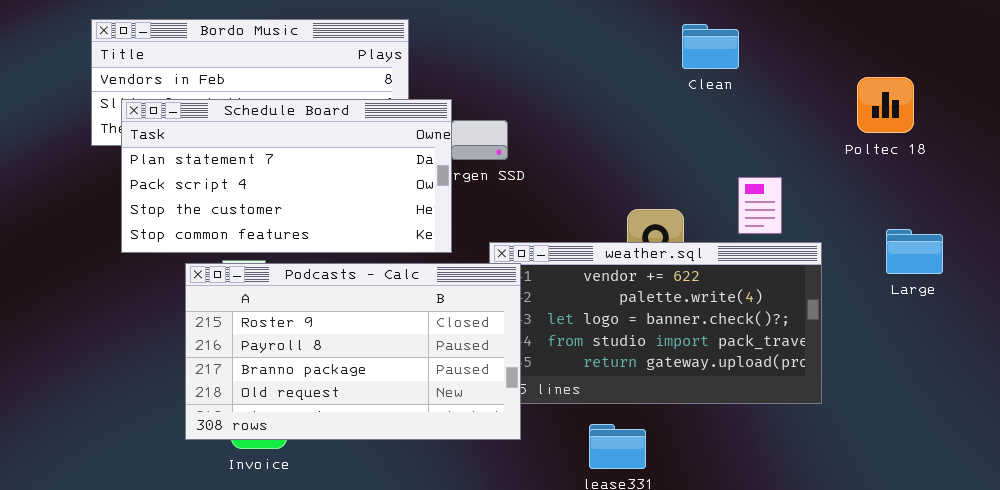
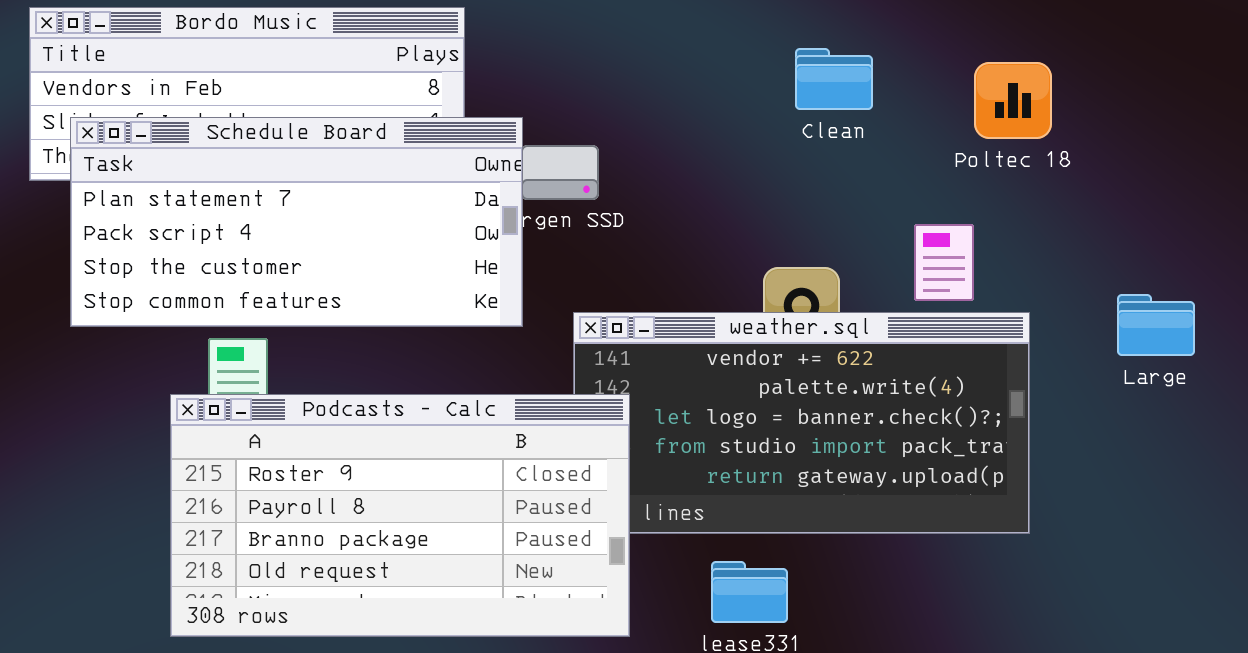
Clean: [682,24,739,69] -> [795,48,873,110], moved
Poltec 18: [857,77,914,133] -> [974,62,1052,139], moved
Podcasts - Calc: [185,263,521,440] -> [170,394,630,637], moved

